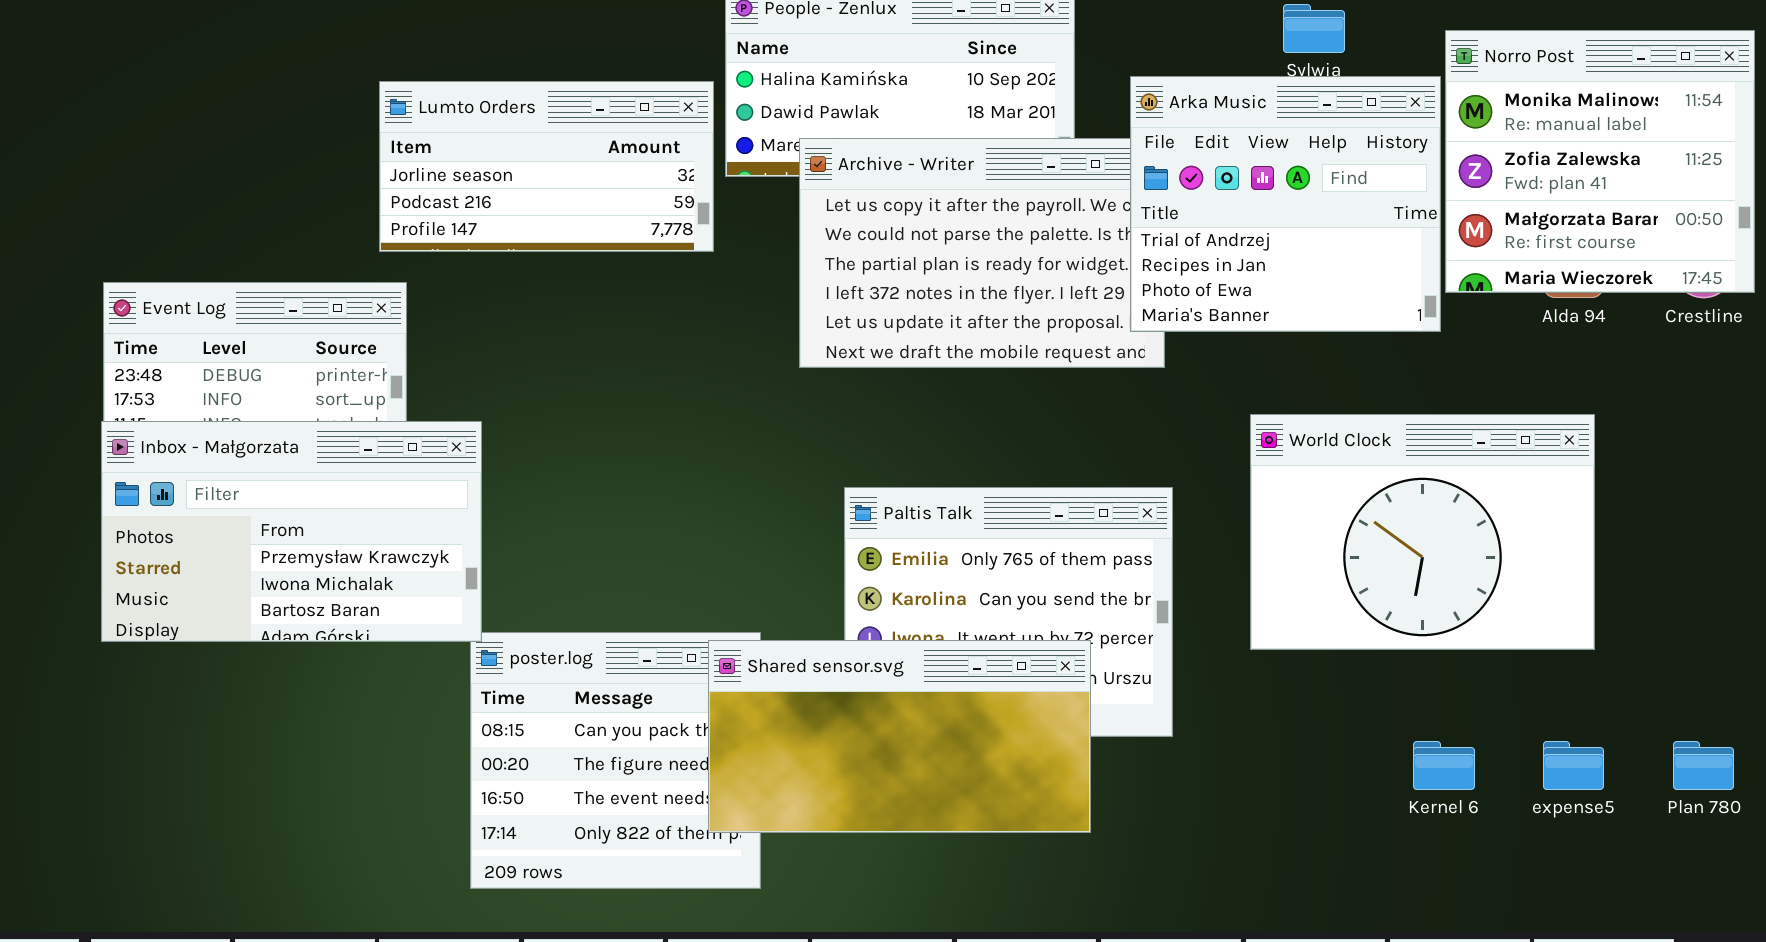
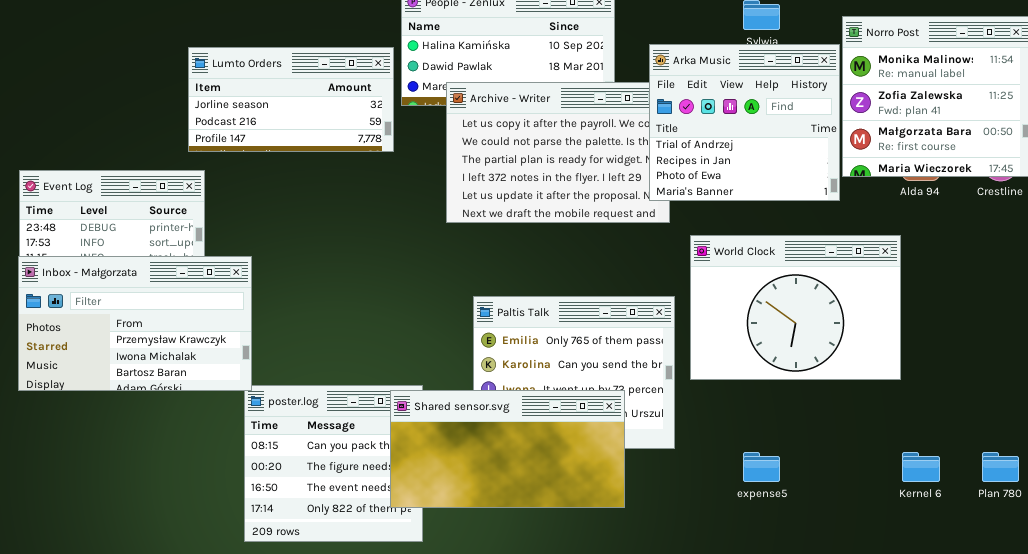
World Clock: [1250,414,1595,650] -> [690,235,901,380], moved
Kernel 6: [1413,741,1475,790] -> [902,452,940,482], moved
expense5: [1543,741,1604,790] -> [743,452,780,482], moved

